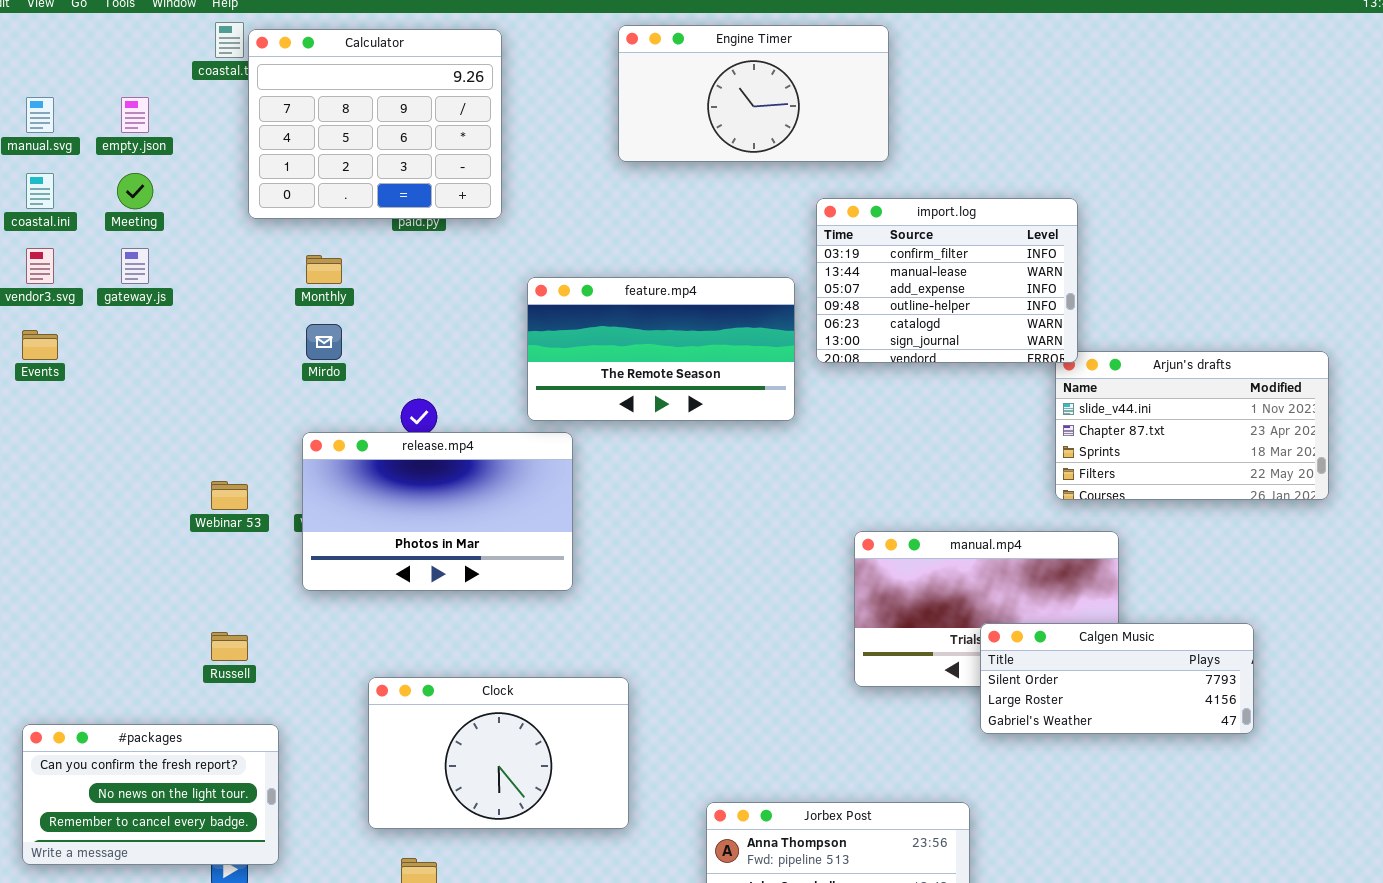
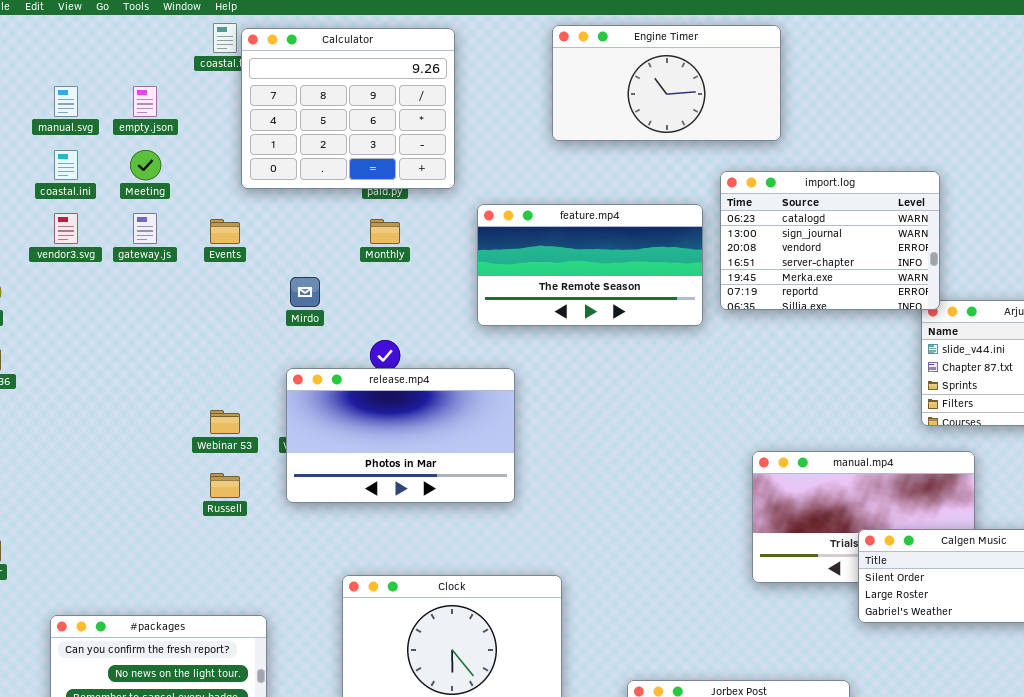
import.log: [816,198,1078,363] -> [720,171,940,310], scrolled down 4 rows
Monthly: [306,255,342,284] -> [370,219,400,244], moved
feature.mp4: [527,277,795,421] -> [477,204,703,326], moved
Events: [22,330,58,360] -> [210,219,240,244], moved
Russell: [211,632,248,661] -> [210,473,240,498], moved

